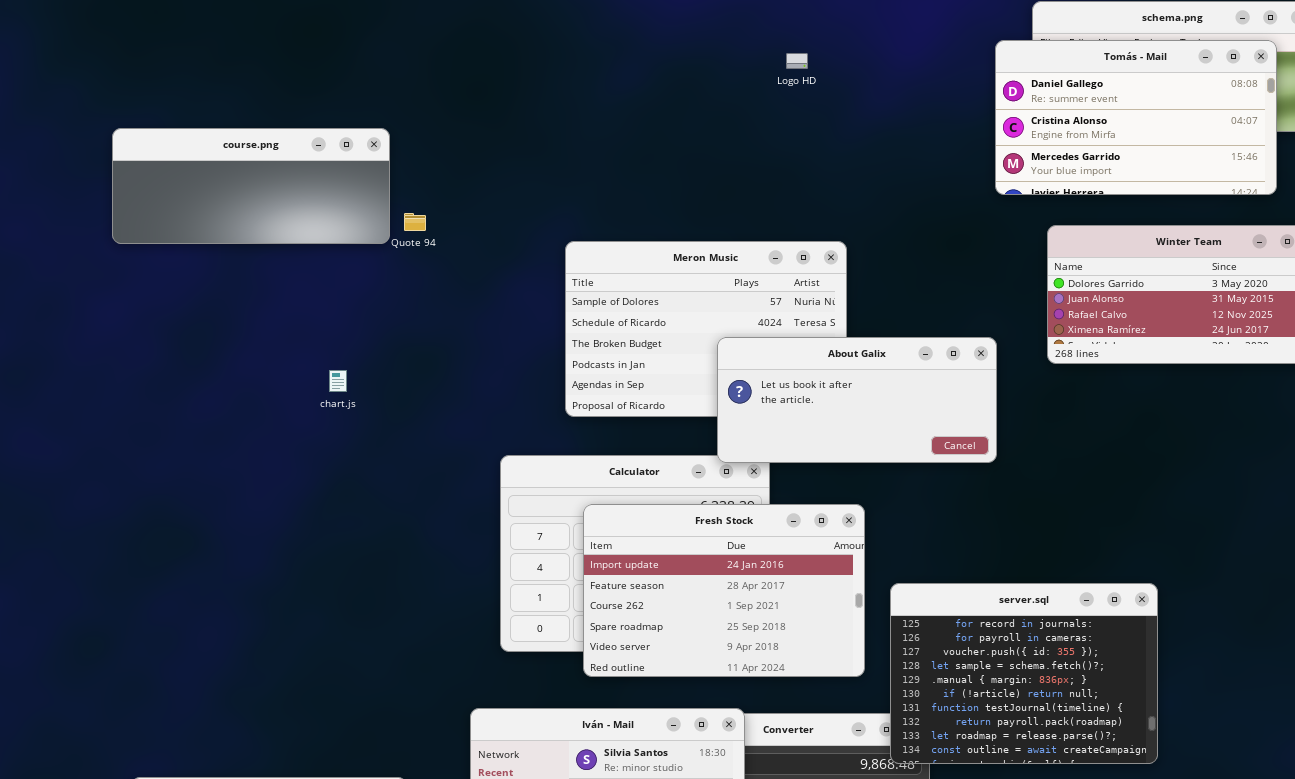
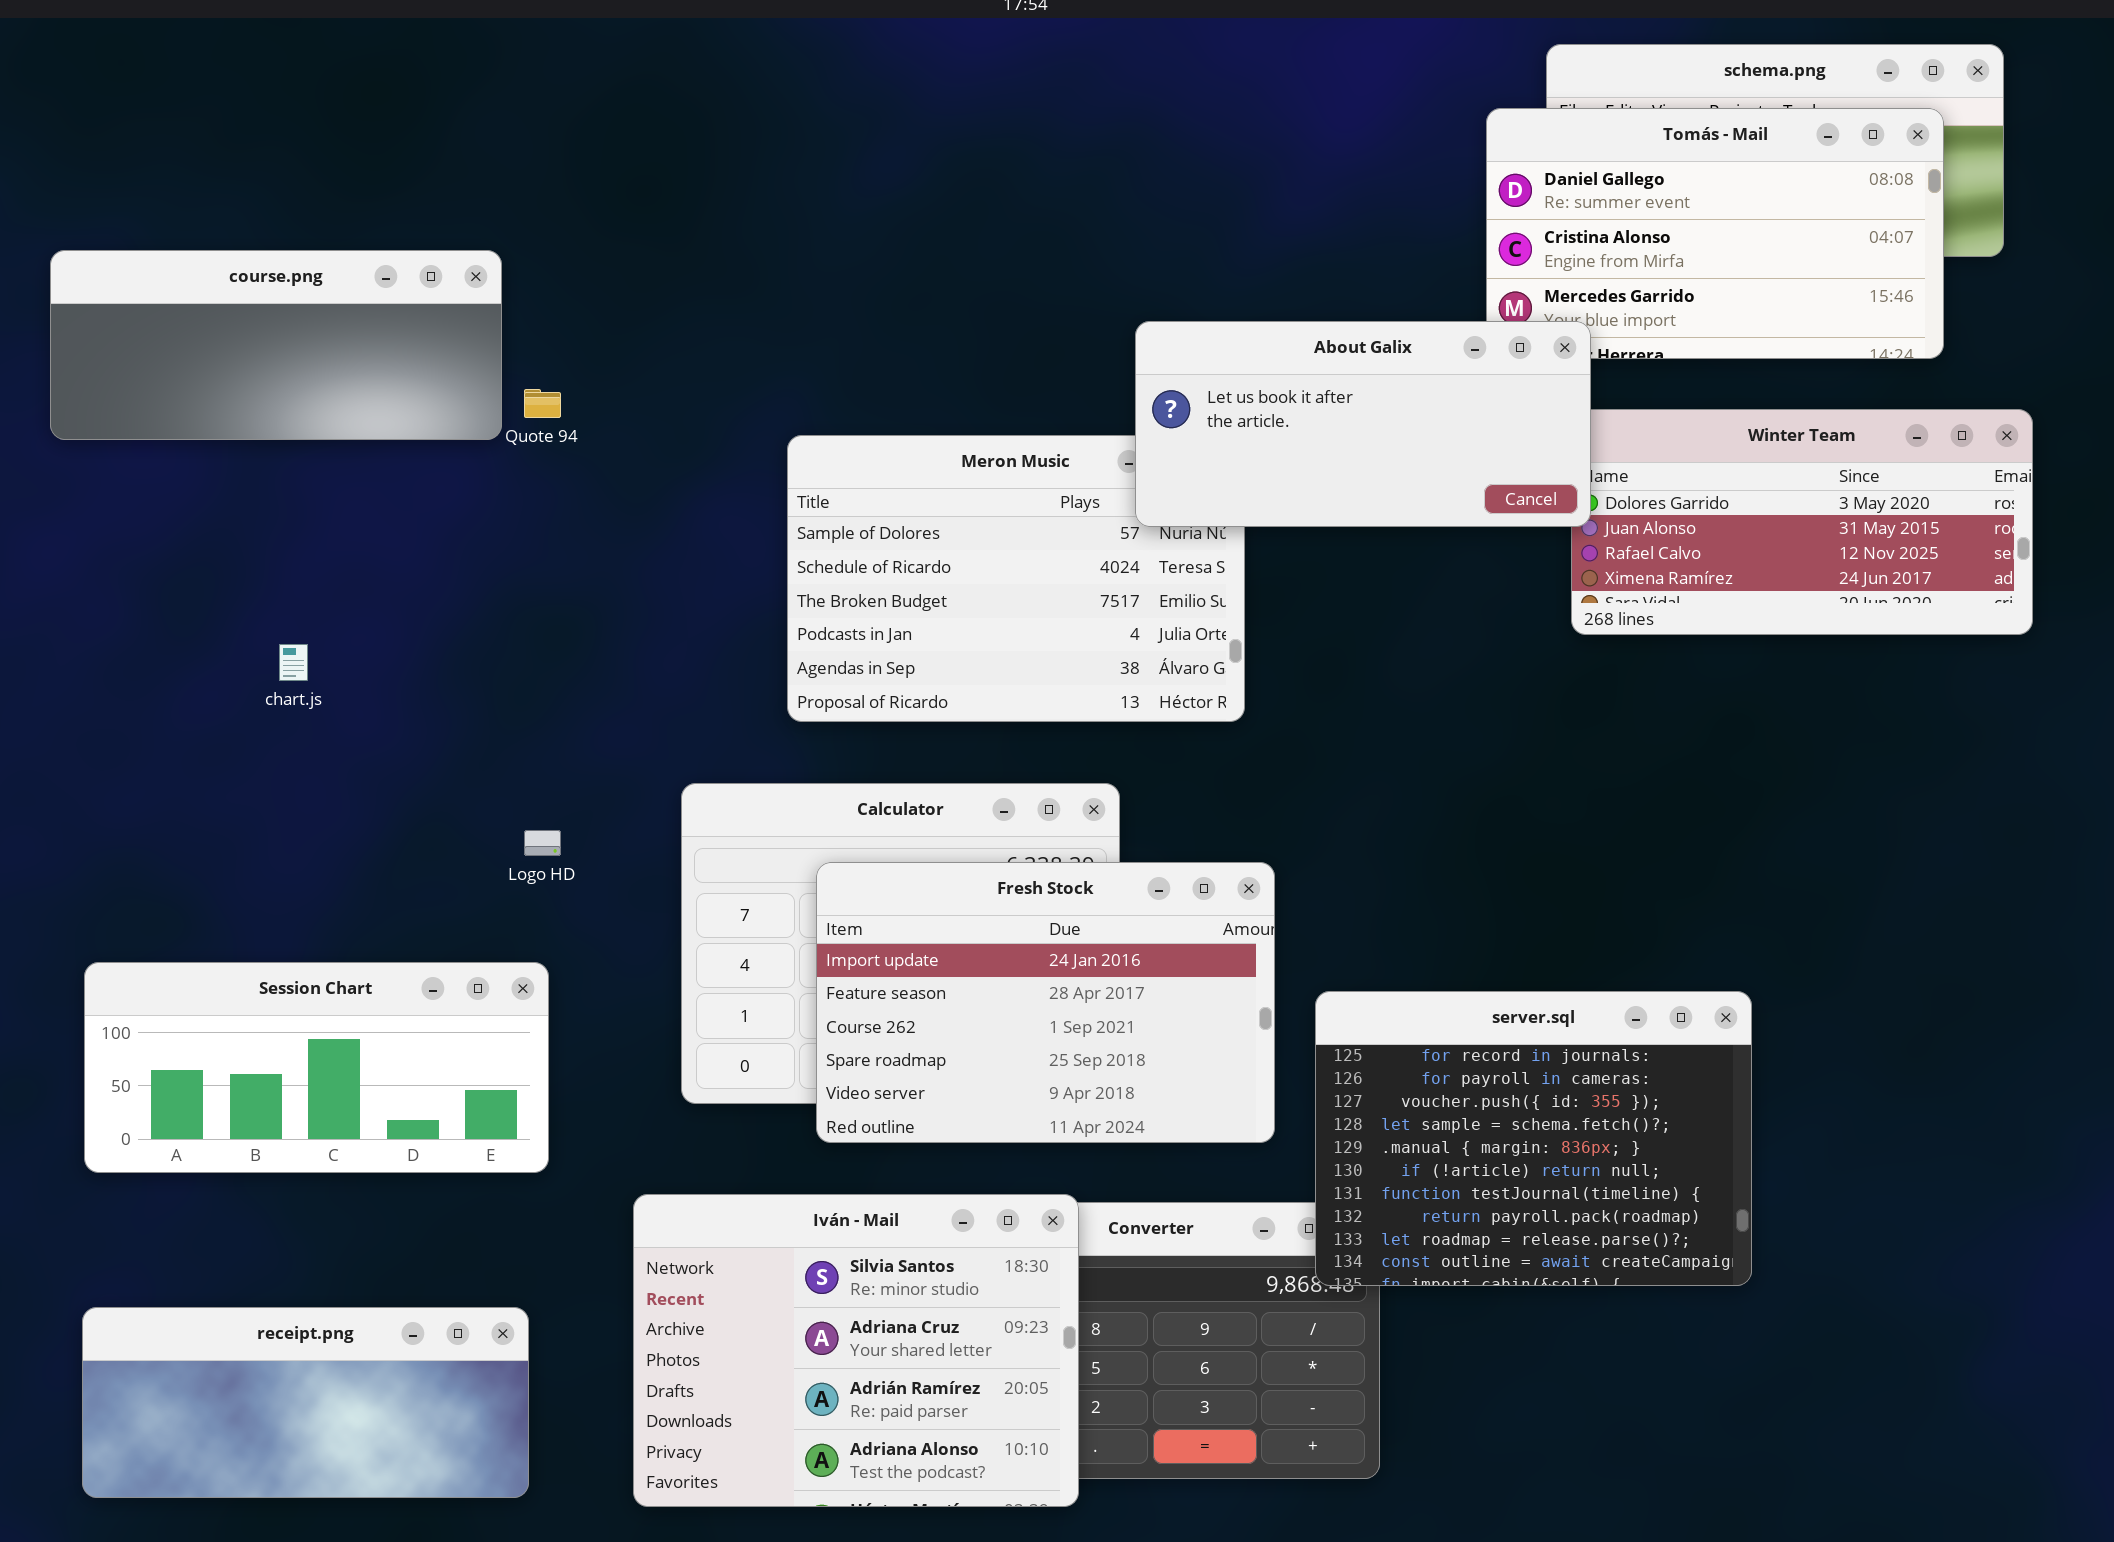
Logo HD: [786,53,808,69] -> [524,830,561,856], moved
About Galix: [717,337,997,463] -> [1135,321,1591,527], moved
chart.js: [329,370,347,392] -> [279,644,308,681], moved
Session Chart: none -> [84,962,549,1173], opened

